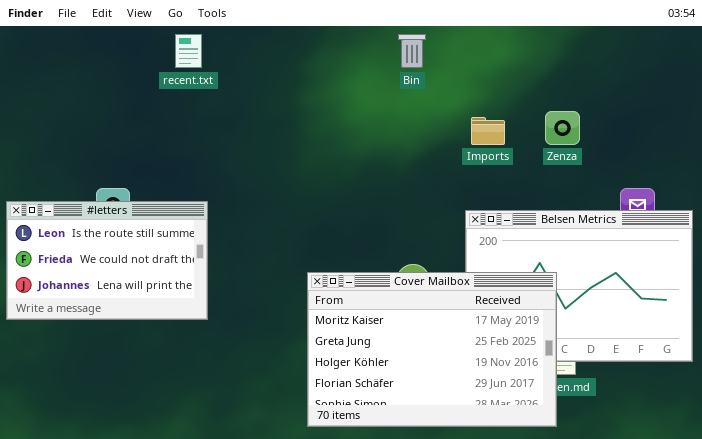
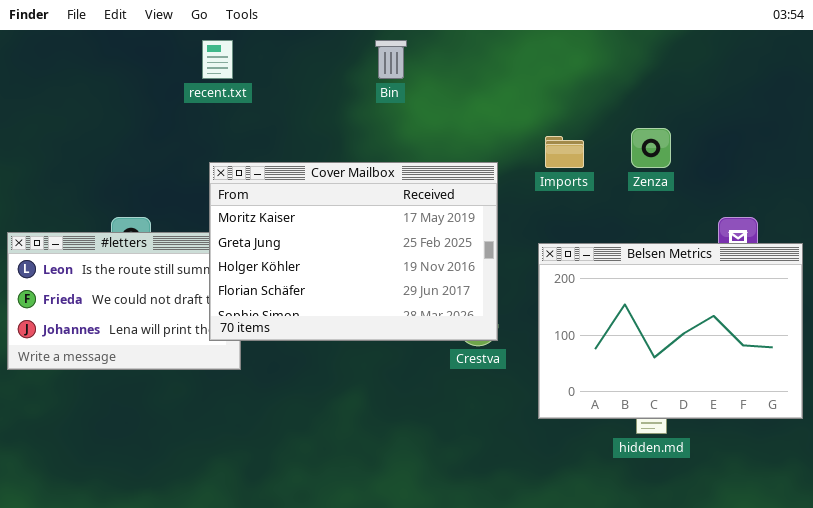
Bin: [398,34,426,68] -> [375,40,407,79], moved
Cover Mailbox: [307,272,557,427] -> [209,162,498,341], moved

